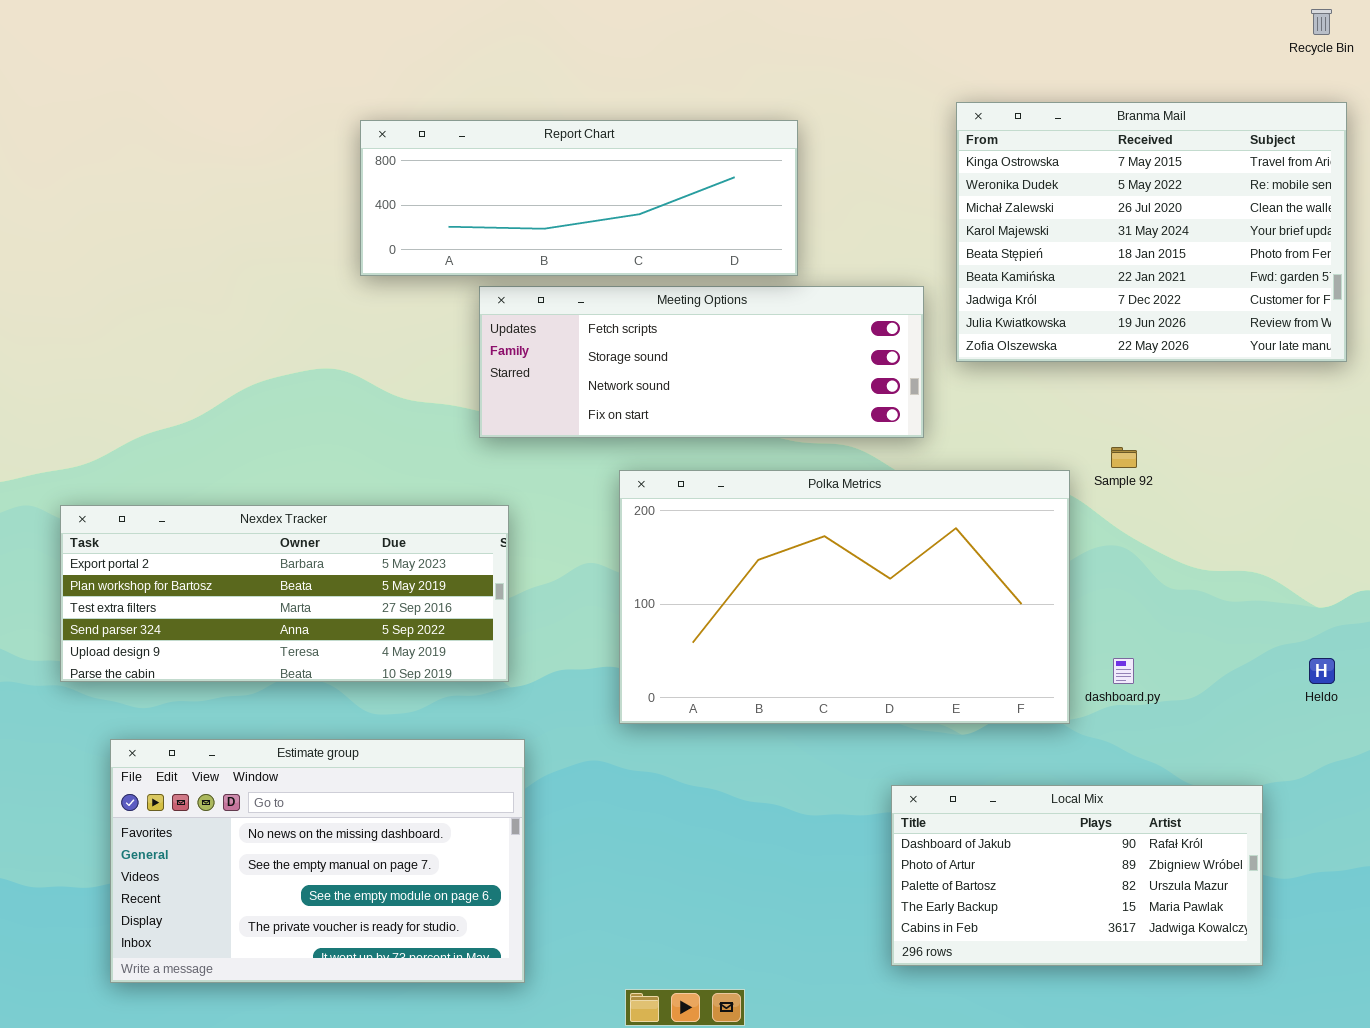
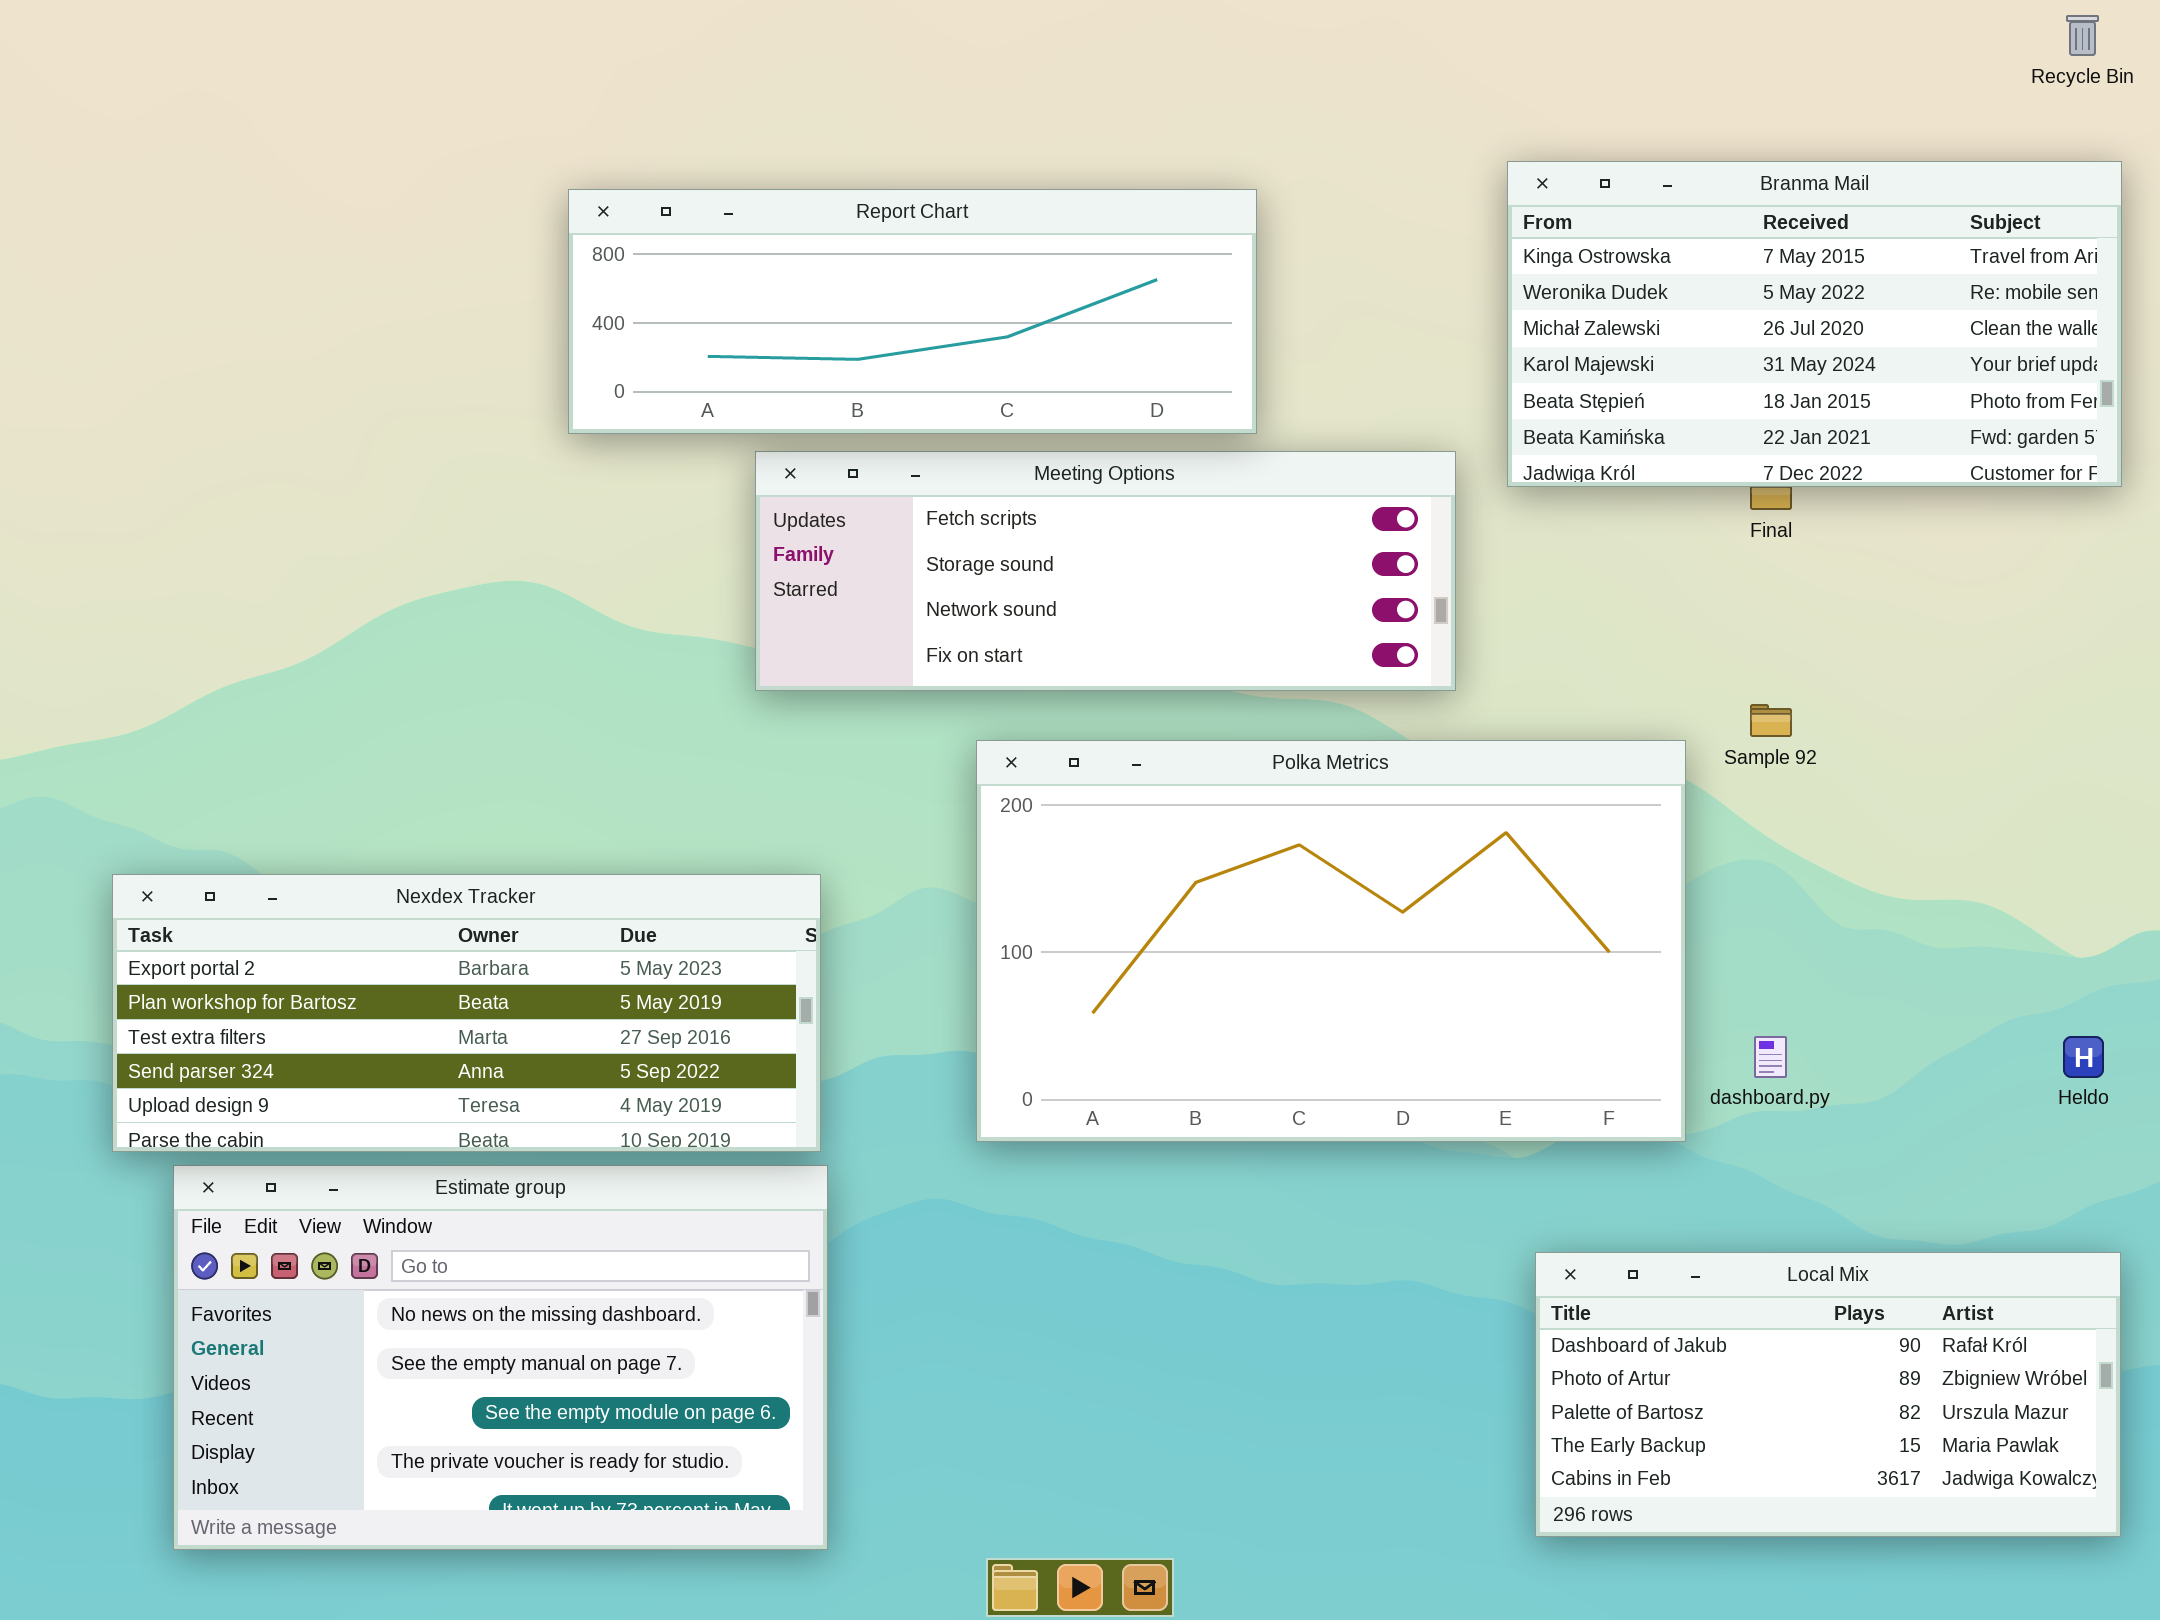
Branma Mail: [956,102,1347,362] -> [1507,161,2122,487], resized
Nexdex Tracker: [60,505,509,682] -> [112,874,821,1152], moved
Local Mix: [891,785,1263,966] -> [1535,1252,2121,1537], moved

